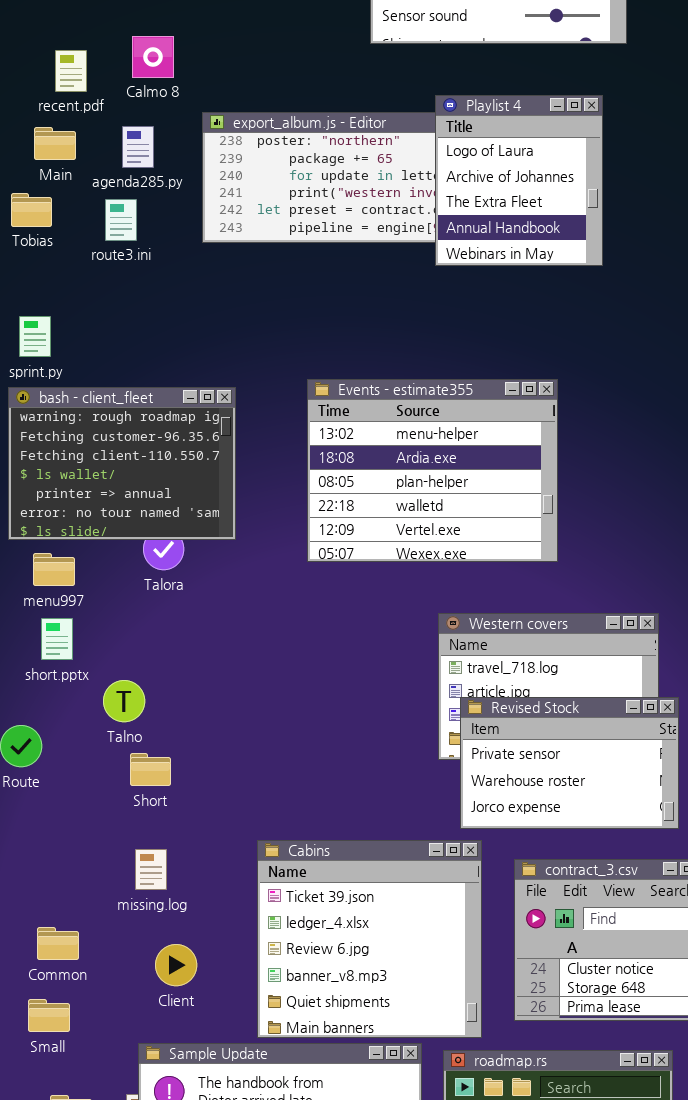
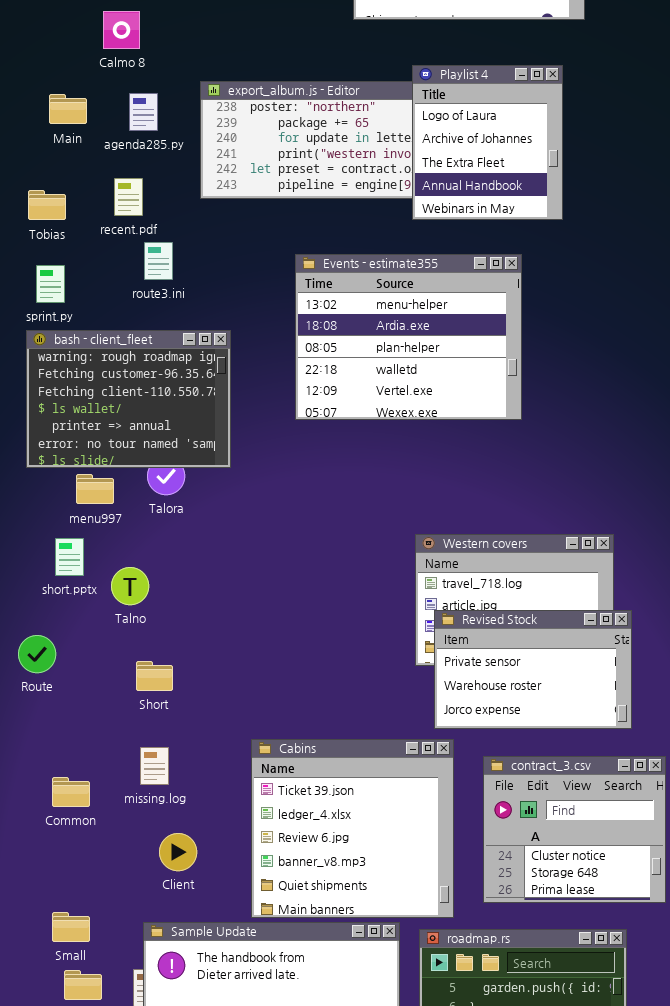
Calmo 8: [132,36,174,78] -> [103,11,140,49], moved
recent.pdf: [55,50,87,92] -> [114,178,143,216], moved
Tobias: [11,193,52,227] -> [28,190,66,220], moved
route3.ini: [105,199,137,241] -> [144,242,173,280], moved
Events - estimate355: [307,379,558,562] -> [295,254,522,420], moved
menu997: [33,553,75,586] -> [76,474,114,504], moved
Talno: [103,680,145,722] -> [111,567,149,605], moved
Common: [37,927,79,960] -> [52,777,90,807], moved
Small: [28,999,70,1032] -> [52,912,90,942], moved

